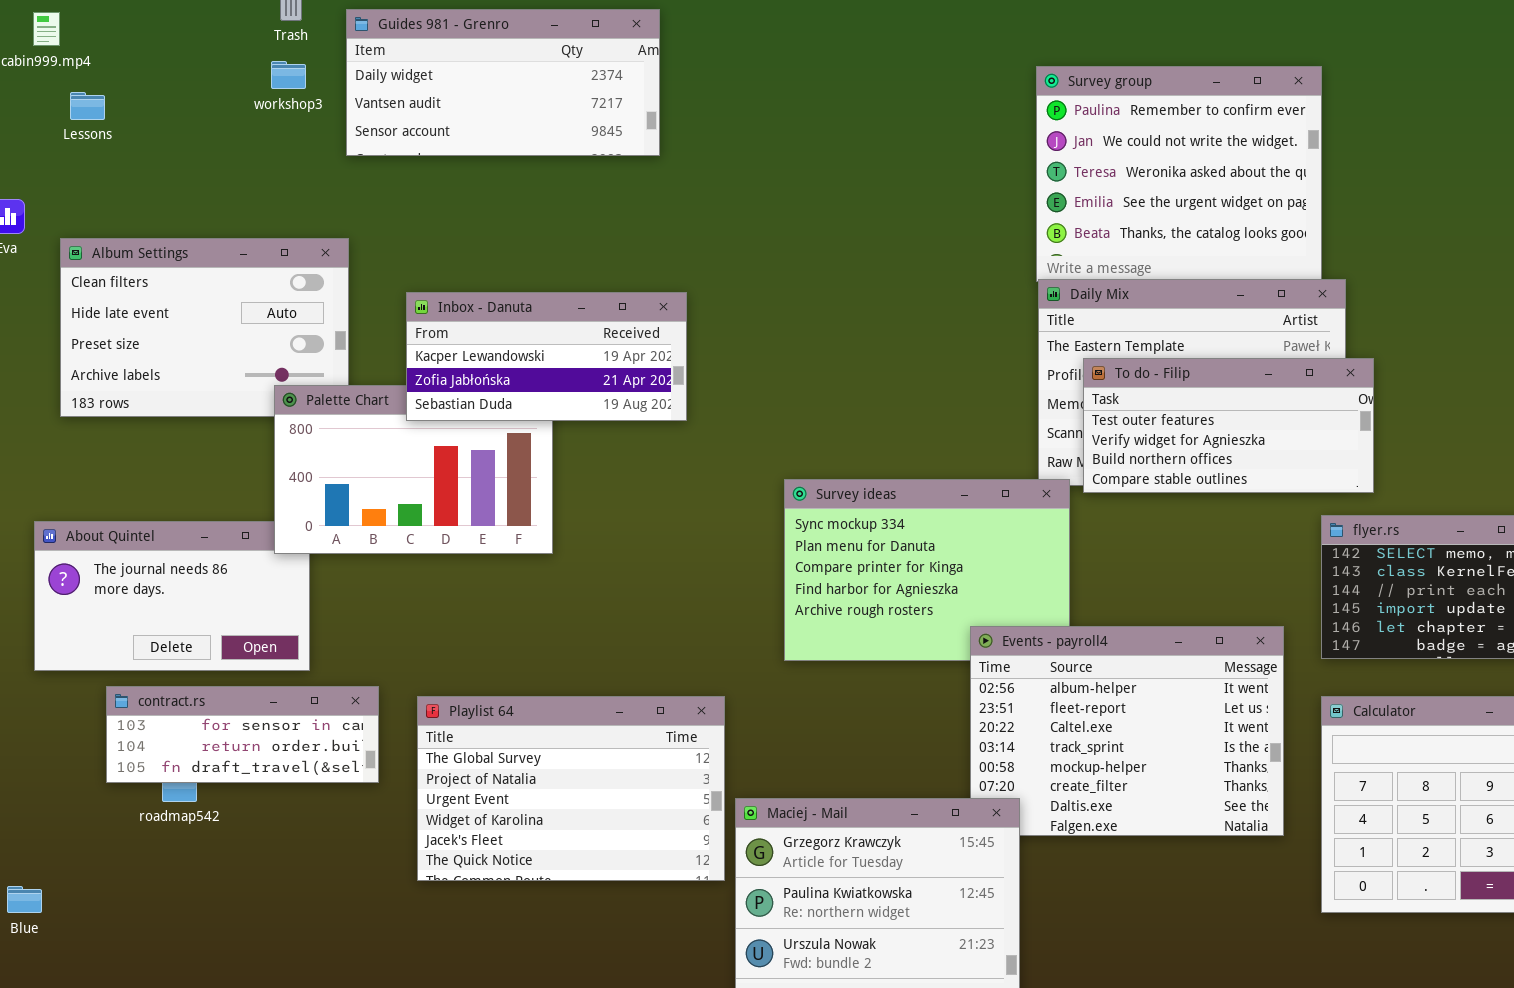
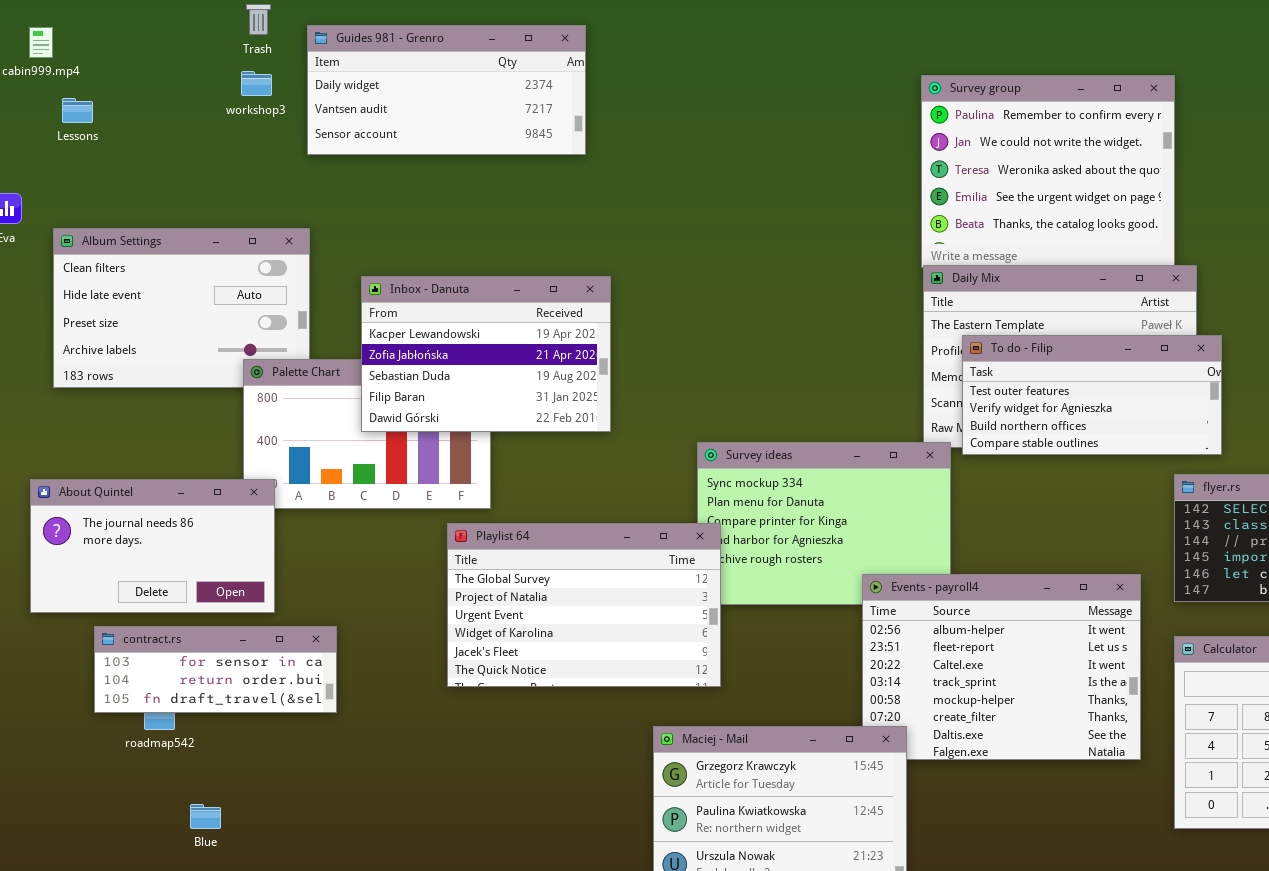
Inbox - Danuta: [406,292,687,421] -> [361,276,611,432], resized
About Quintel: [34,521,310,671] -> [30,479,275,613], raised
Playlist 64: [417,696,725,881] -> [447,523,721,687], moved
Blue: [7,886,42,913] -> [190,804,221,829], moved

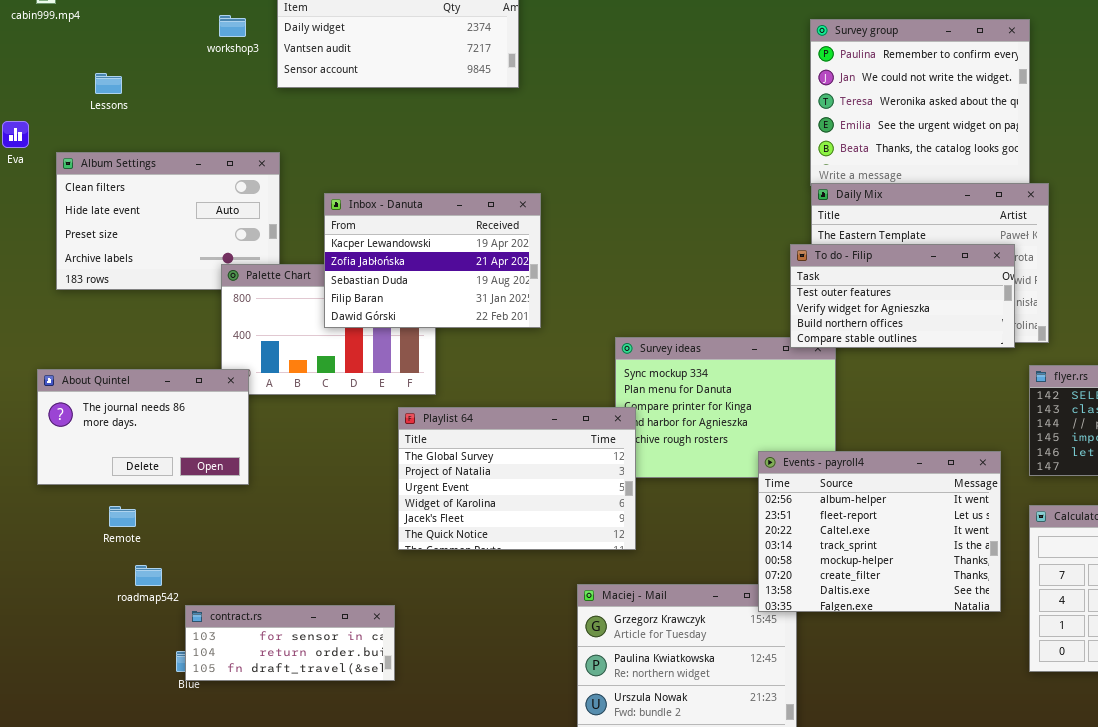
Lessons: [62,98,93,123] -> [95,73,122,94], moved
To do - Filip: [962,335,1222,455] -> [790,244,1015,348], moved
Events - payroll4: [862,574,1141,760] -> [758,451,1001,612], raised
contract.rs: [94,626,337,713] -> [185,605,395,681], moved

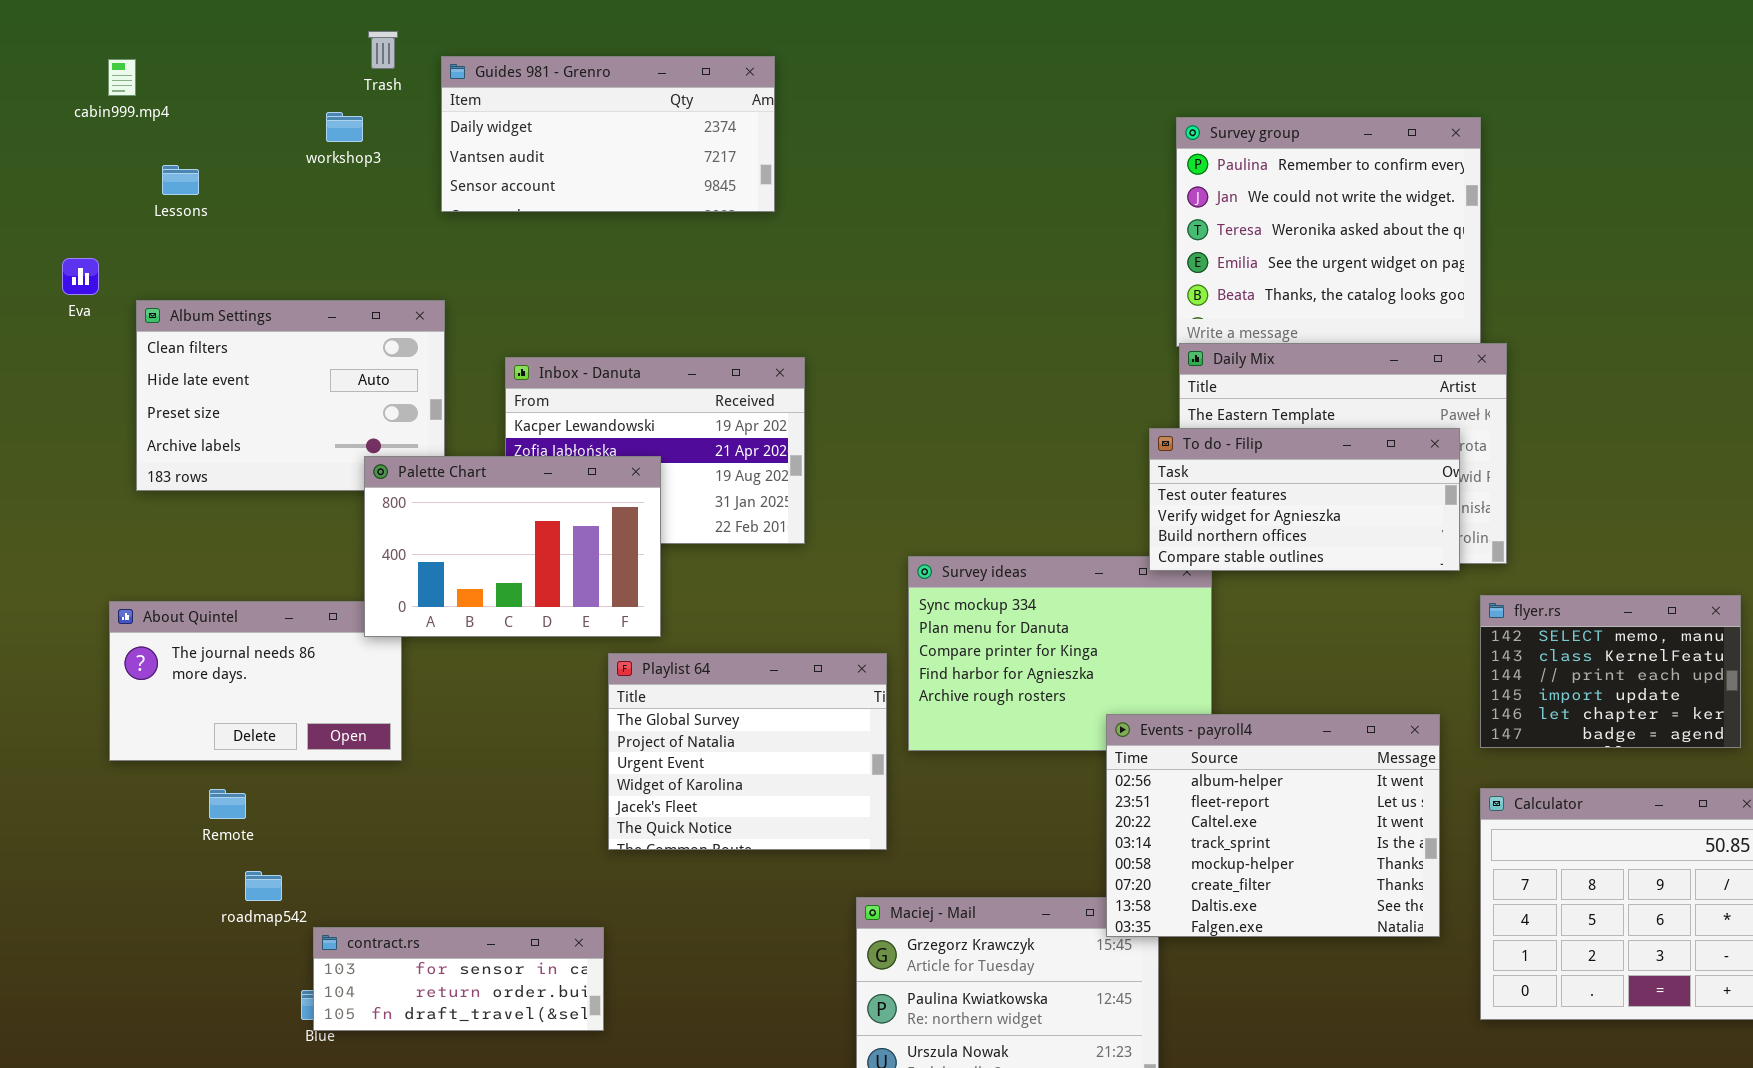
workshop3: [219,15,246,37] -> [326,112,363,142], moved
Lessons: [95,73,122,94] -> [162,165,199,195], moved
Palette Chart: [221,264,436,395] -> [364,456,661,637], raised
Playlist 64: [398,407,636,550] -> [608,653,887,850], resized

